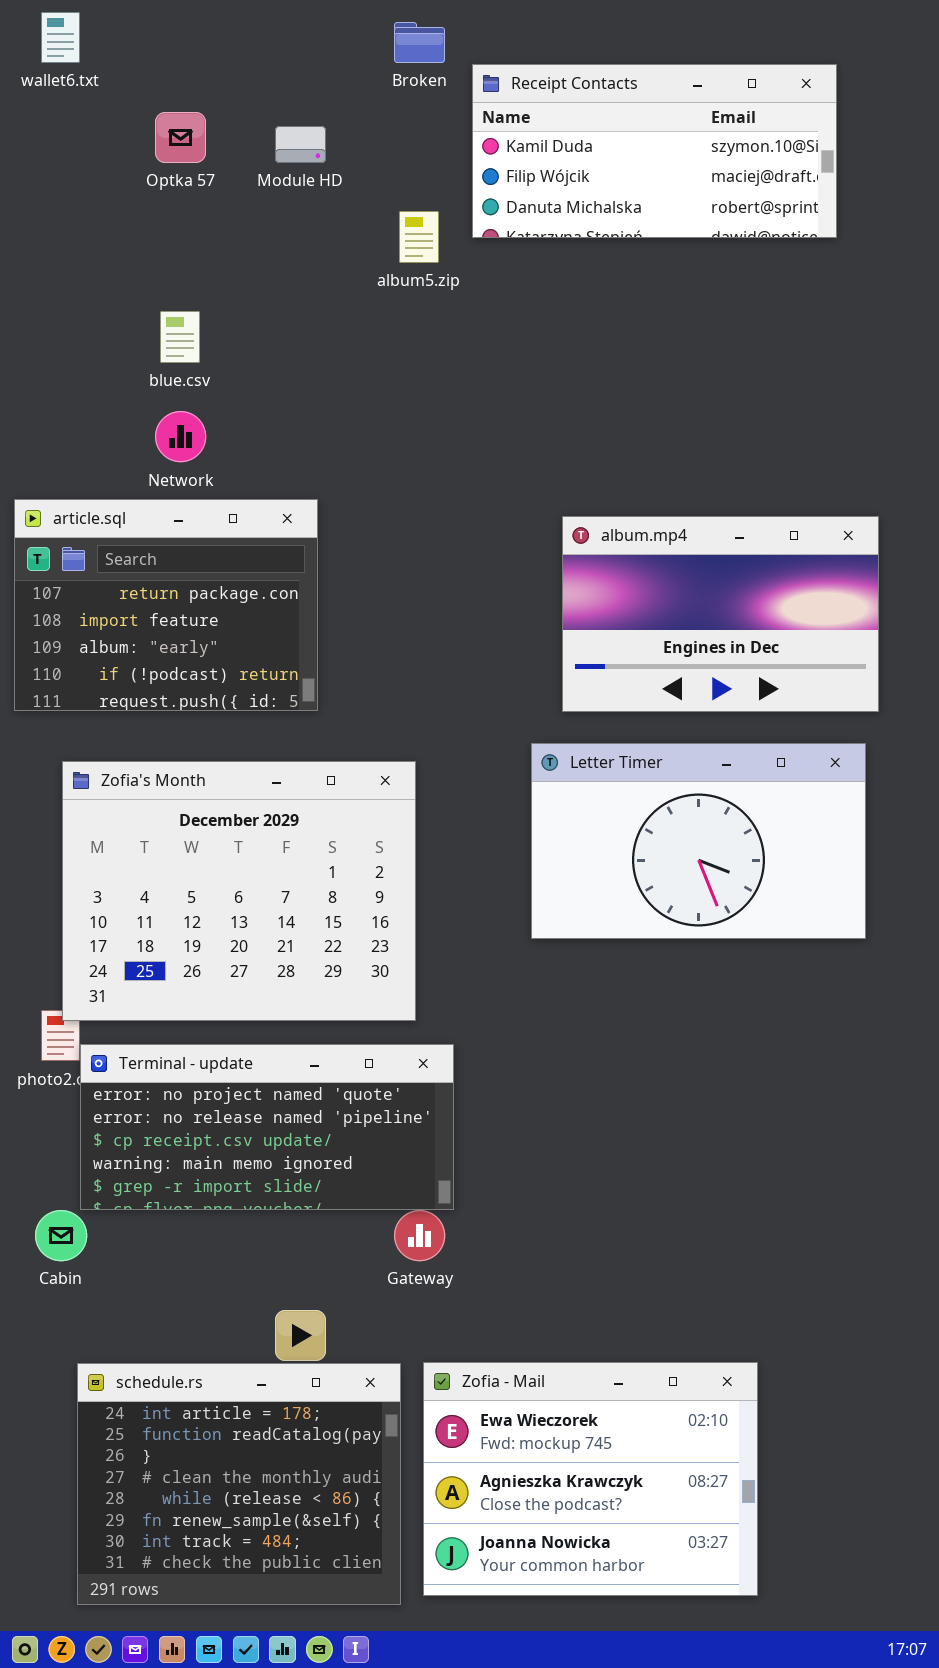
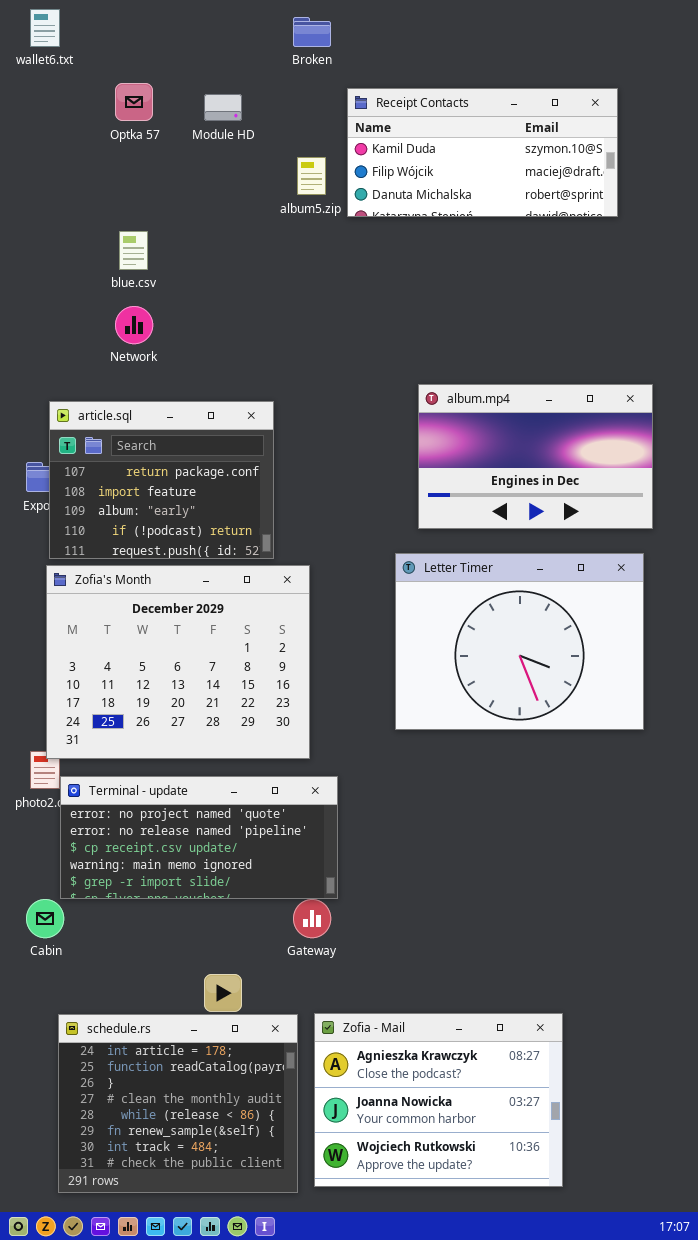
Receipt Contacts: [472,64,837,238] -> [347,88,618,217], moved
article.sql: [14,499,318,711] -> [49,401,274,559], moved
Letter Timer: [531,743,866,939] -> [395,553,644,730], resized
Zofia - Mail: [423,1362,758,1596] -> [314,1013,563,1187], scrolled down 1 row

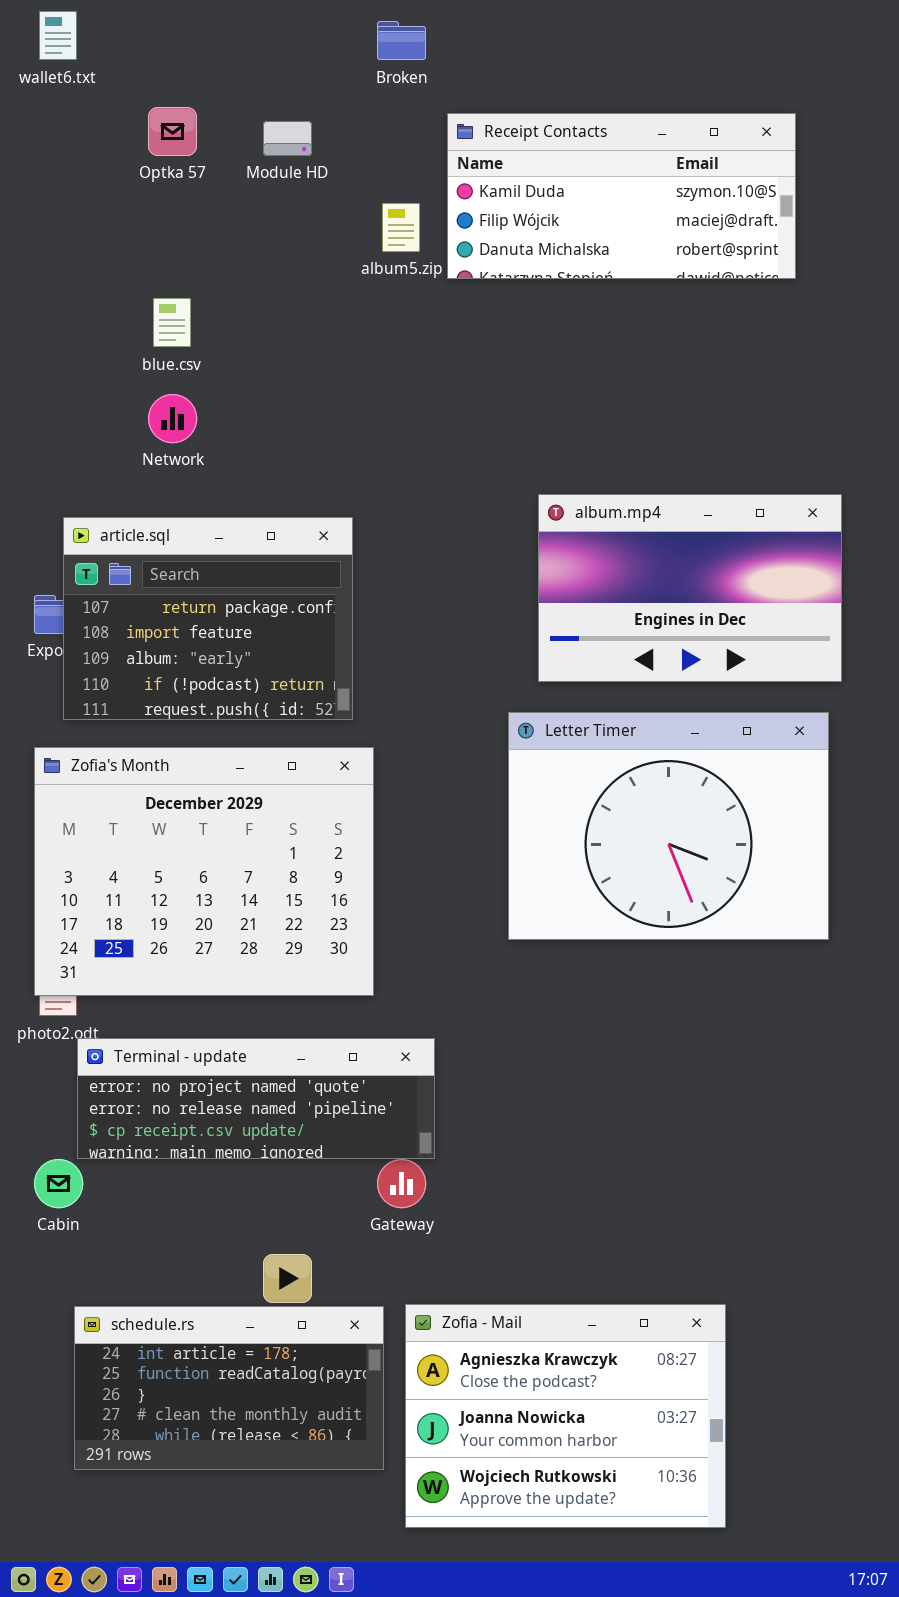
Zofia's Month: [46,565,310,759] -> [34,747,374,996], moved
Terminal - update: [60,776,338,899] -> [77,1038,435,1159], resized
schedule.rs: [58,1014,298,1193] -> [74,1306,384,1470], resized

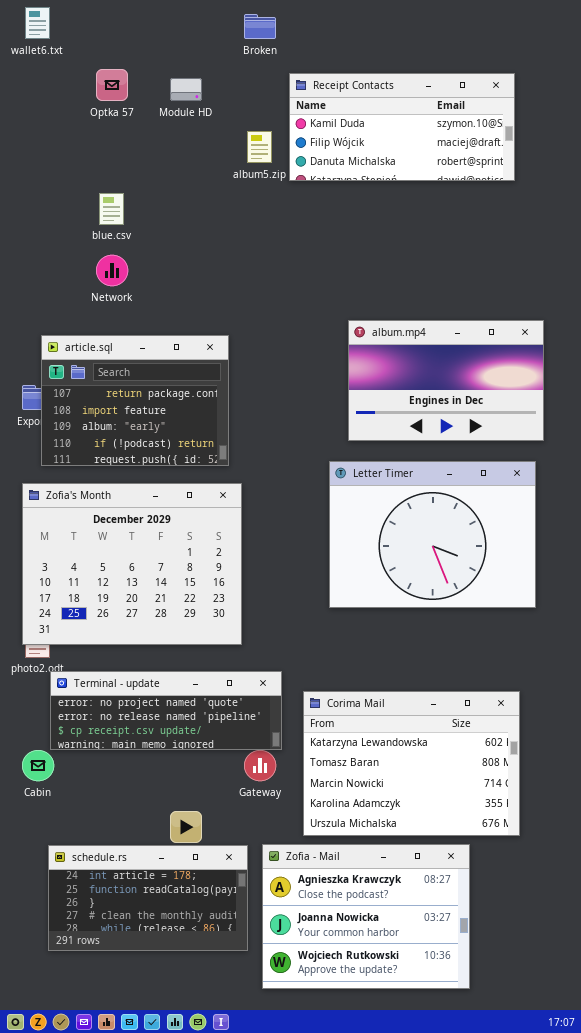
Corima Mail: none -> [303,691,520,836], opened

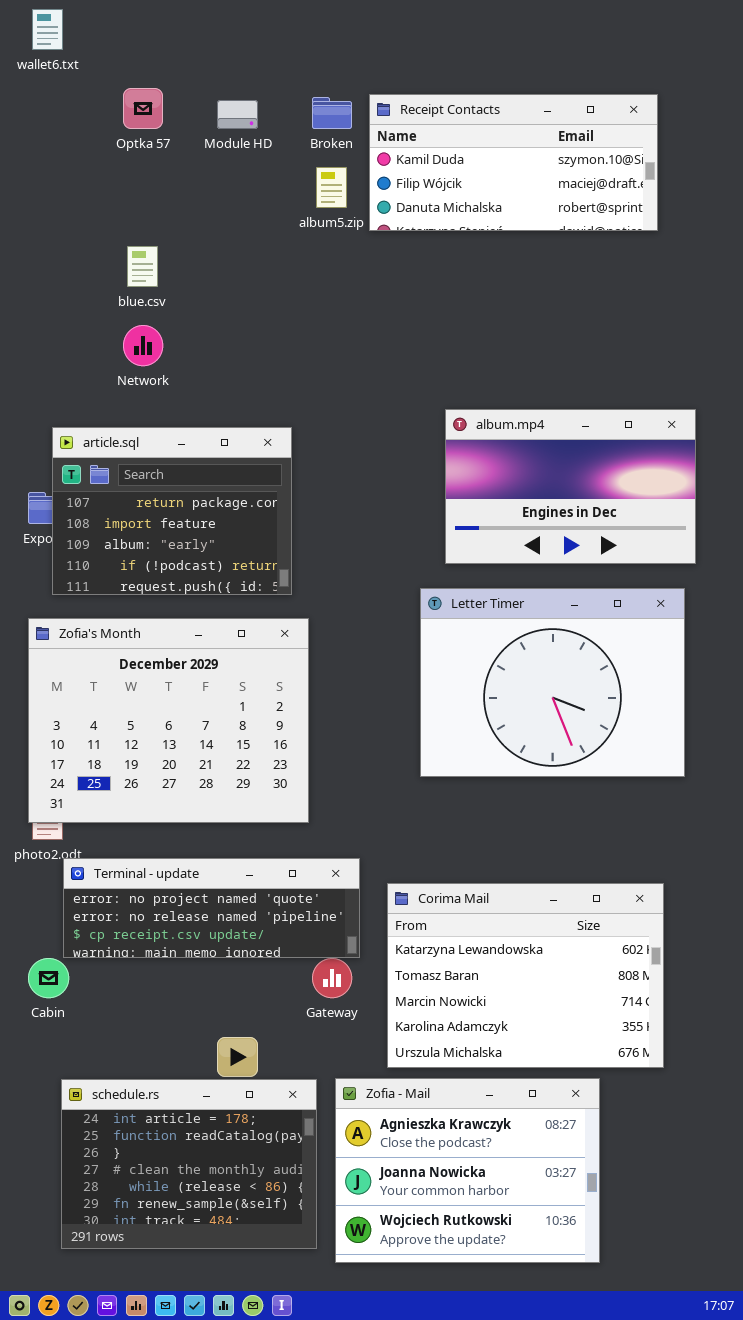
Broken: [244,14,276,39] -> [312,97,352,129], moved
schedule.rs: [48,845,248,951] -> [61,1079,317,1249], resized

